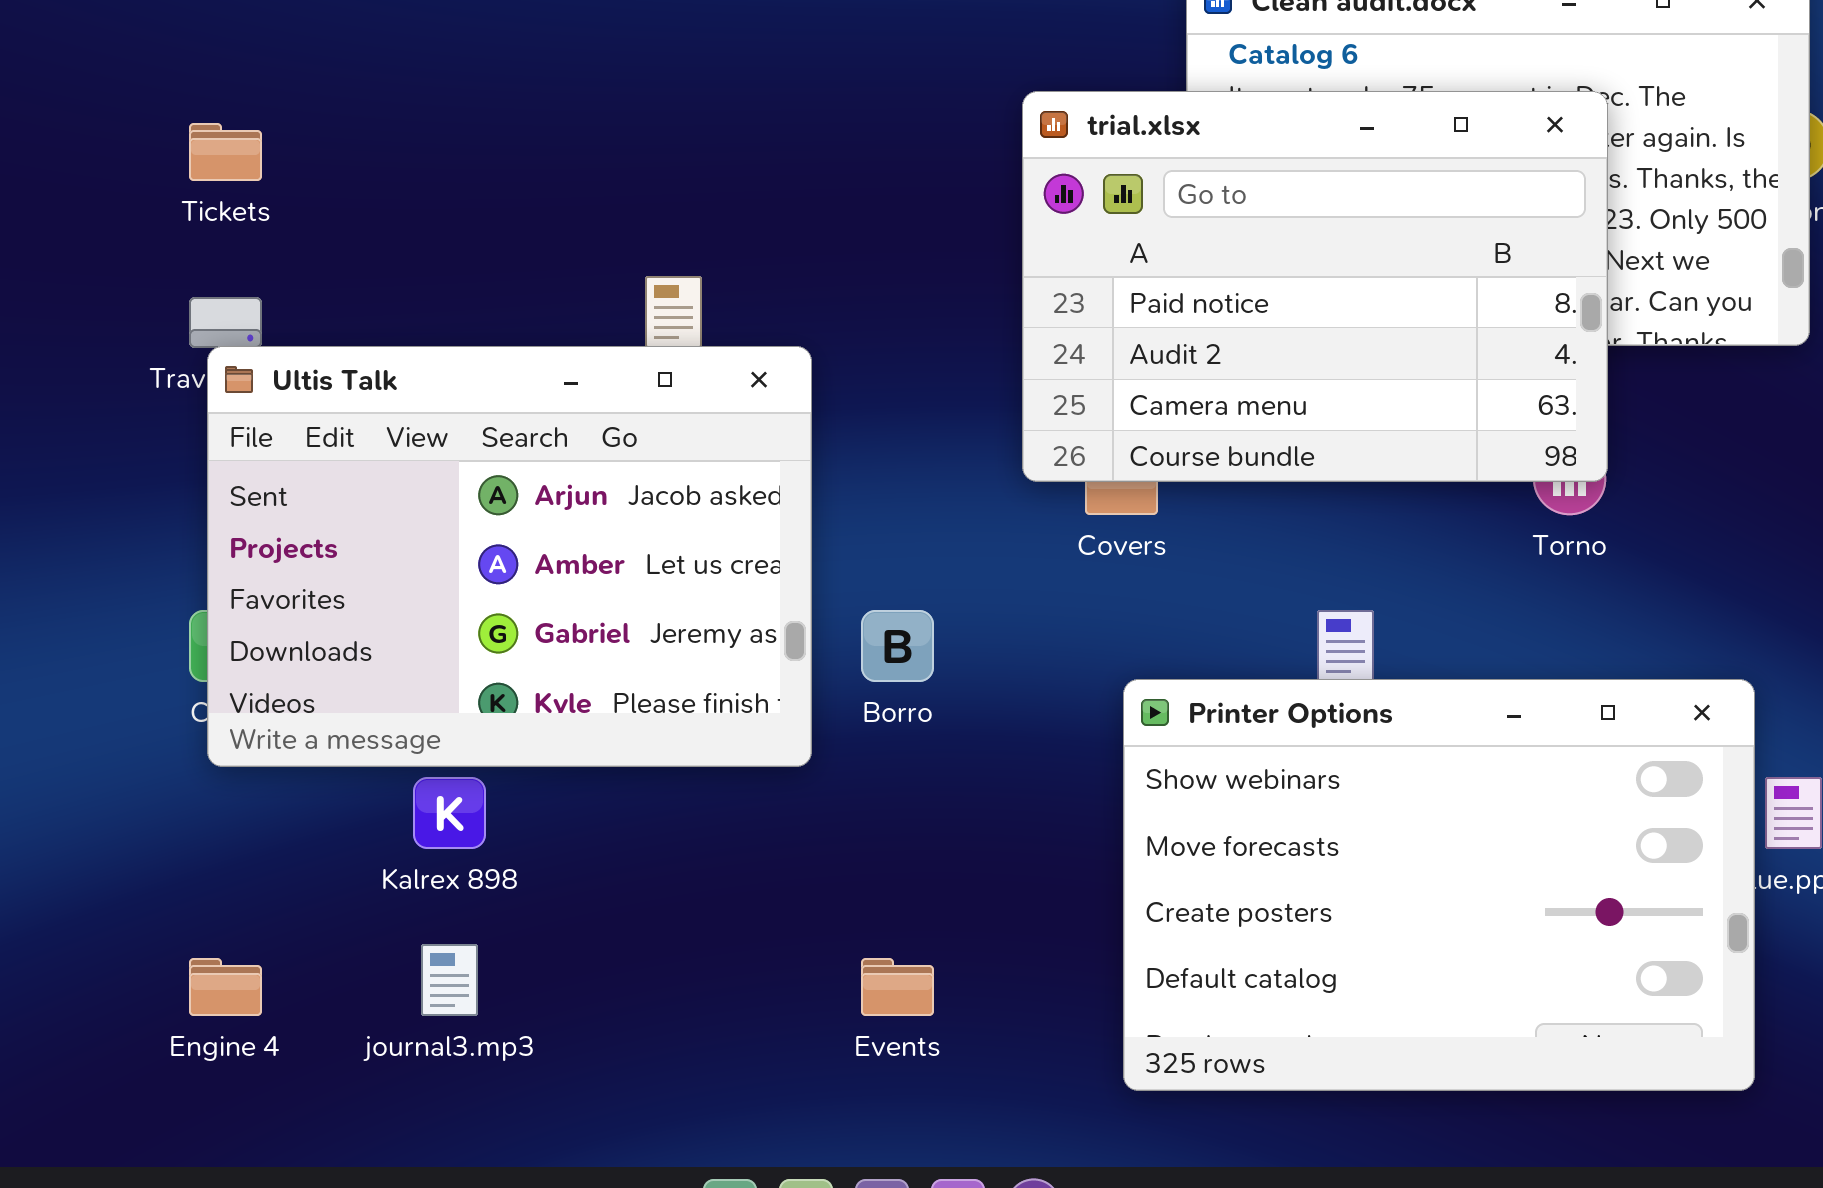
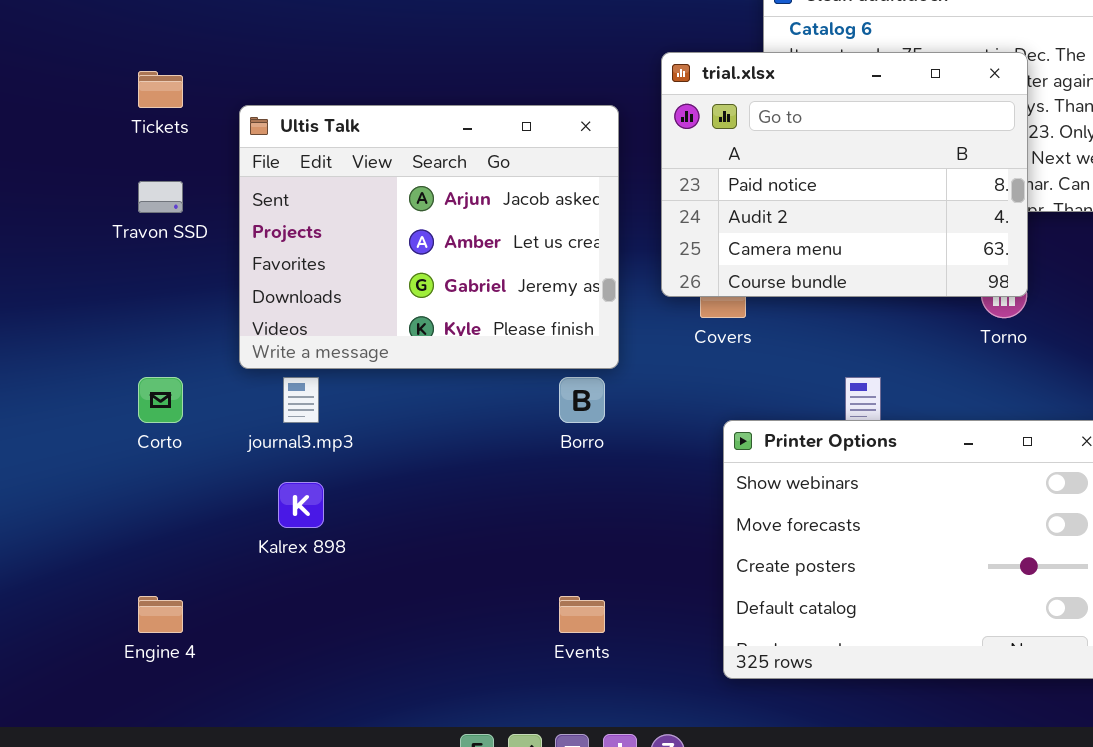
Ultis Talk: [207,346,812,767] -> [239,105,619,369], moved
journal3.mp3: [421,944,478,1016] -> [283,377,319,423], moved

